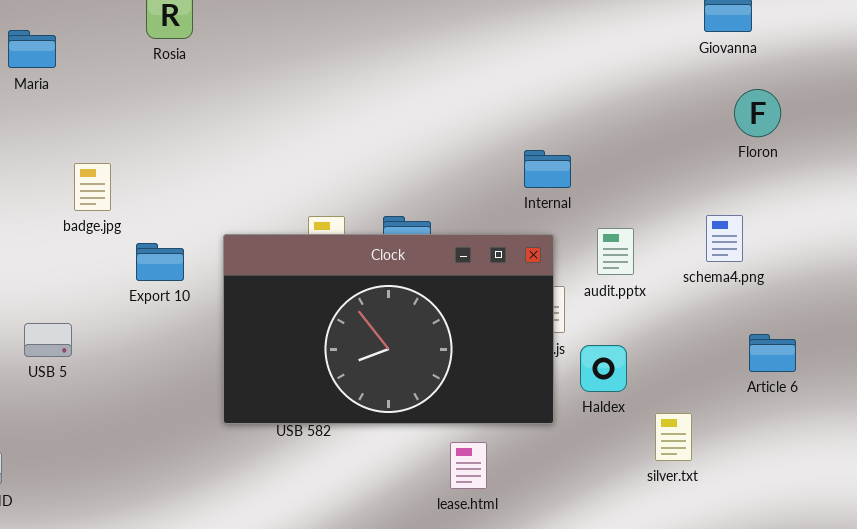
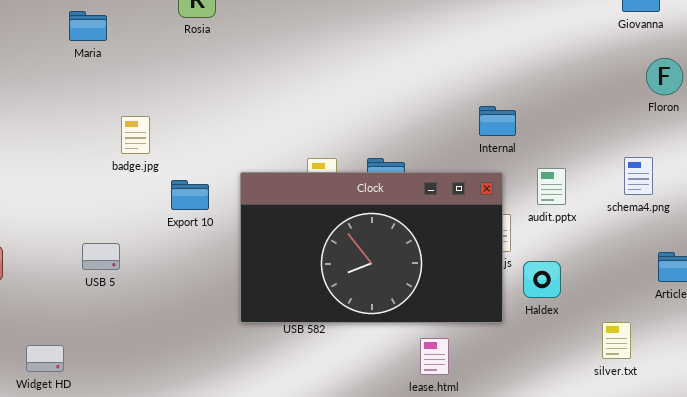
silver.txt: [655,413,692,461] -> [602,322,631,359], moved

